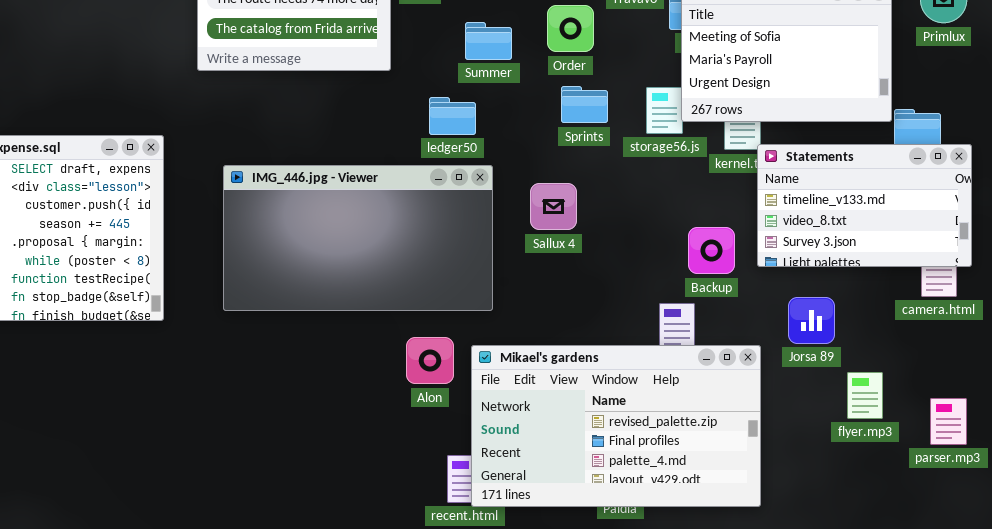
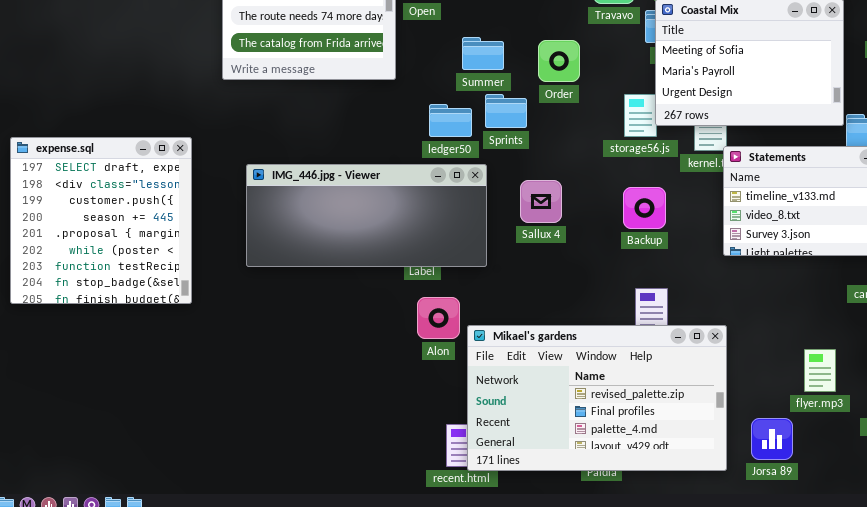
Order: [547,5,594,52] -> [538,40,580,82], moved
Sprints: [561,86,608,123] -> [485,94,527,128], moved
IMG_446.jpg - Viewer: [223,165,493,311] -> [246,164,487,267], resized
Backup: [688,227,735,274] -> [623,187,666,229], moved
Jorsa 89: [788,297,835,344] -> [751,418,793,460], moved
Alon: [406,337,454,384] -> [417,297,460,339], moved

